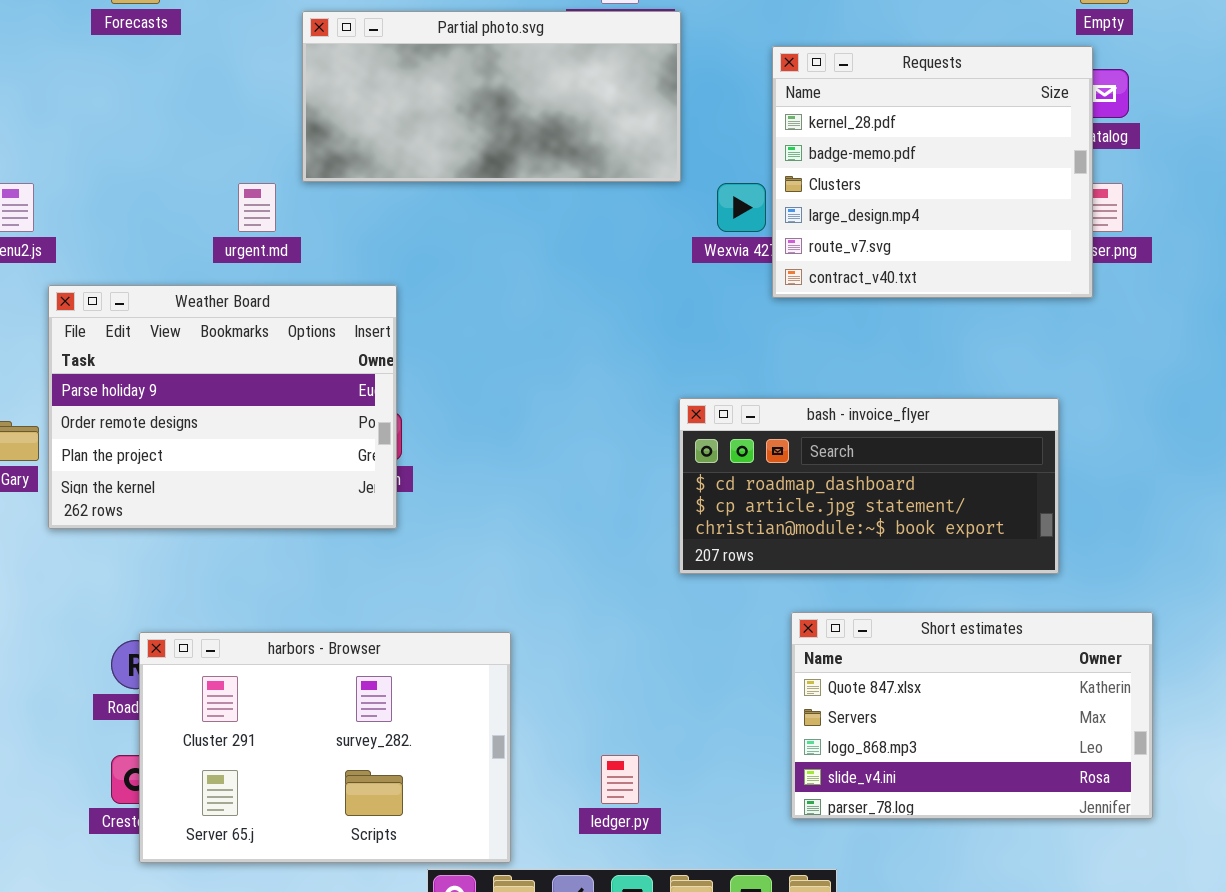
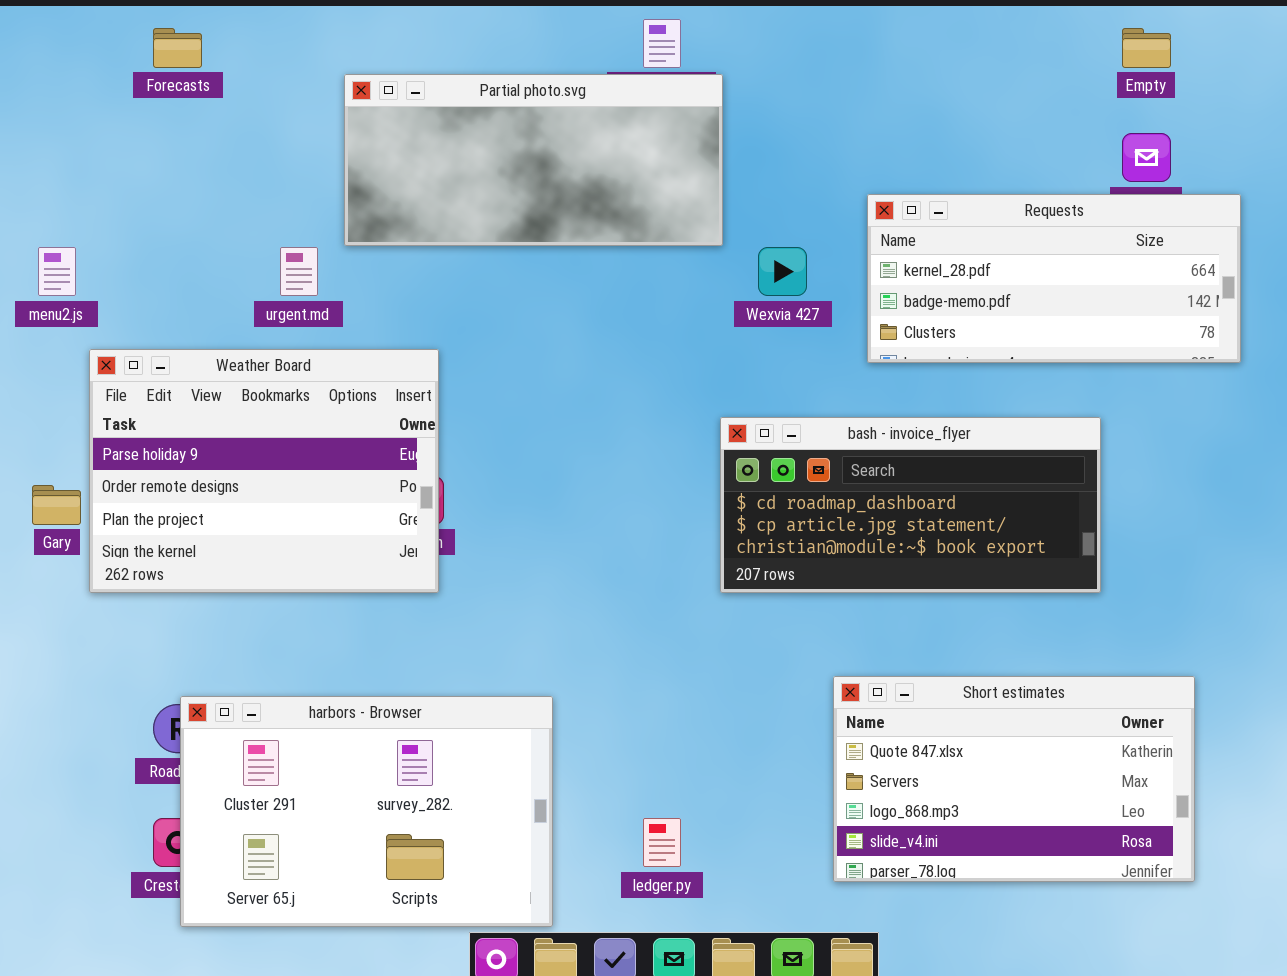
Requests: [772,46,1093,298] -> [867,194,1241,363], moved, resized
bash - invoice_flyer: [679,398,1059,574] -> [720,417,1101,593], moved

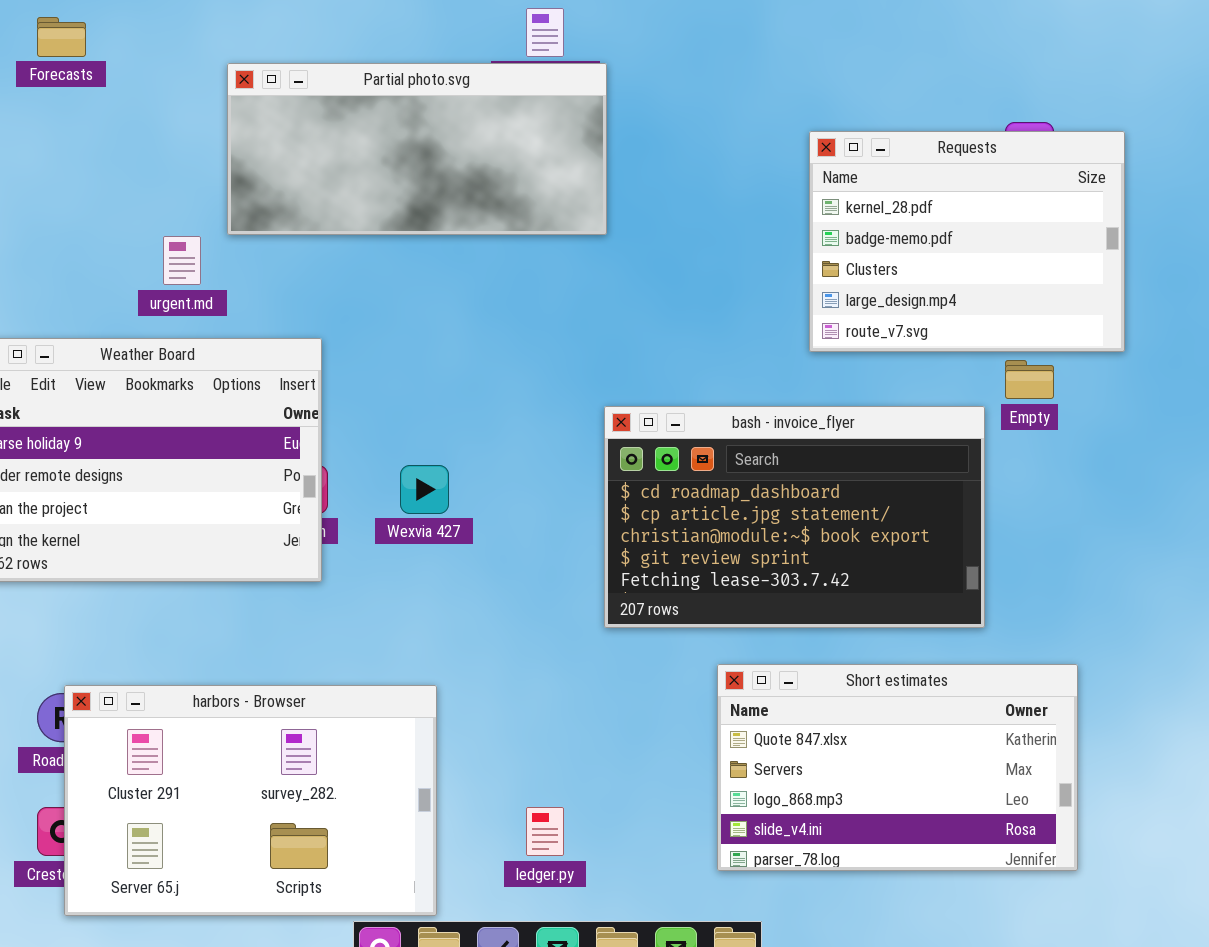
Empty: [1122,28,1171,68] -> [1005,360,1054,399], moved
Requests: [867,194,1241,363] -> [809,131,1125,352], resized
Wexvia 427: [758,247,807,296] -> [400,465,449,514], moved
bash - invoice_flyer: [720,417,1101,593] -> [604,406,985,628], resized

